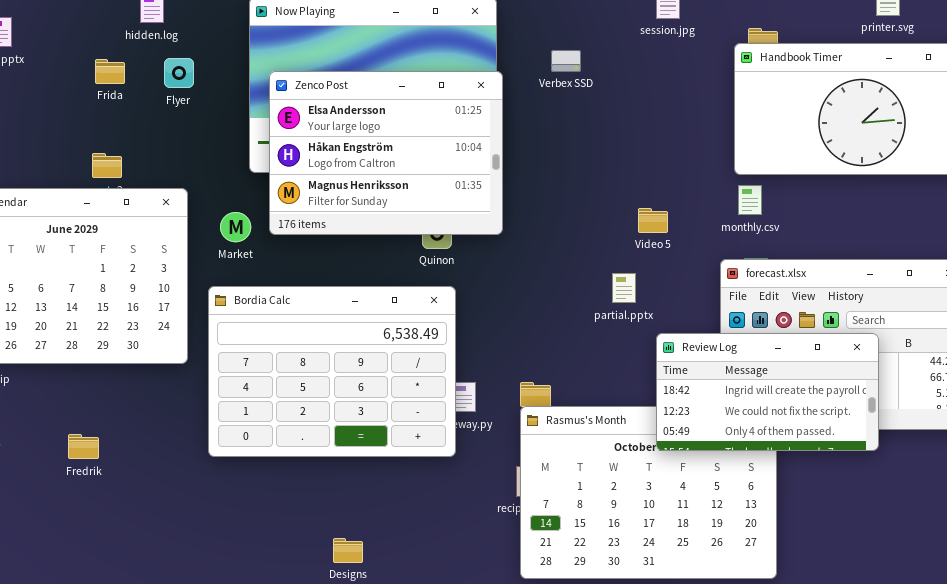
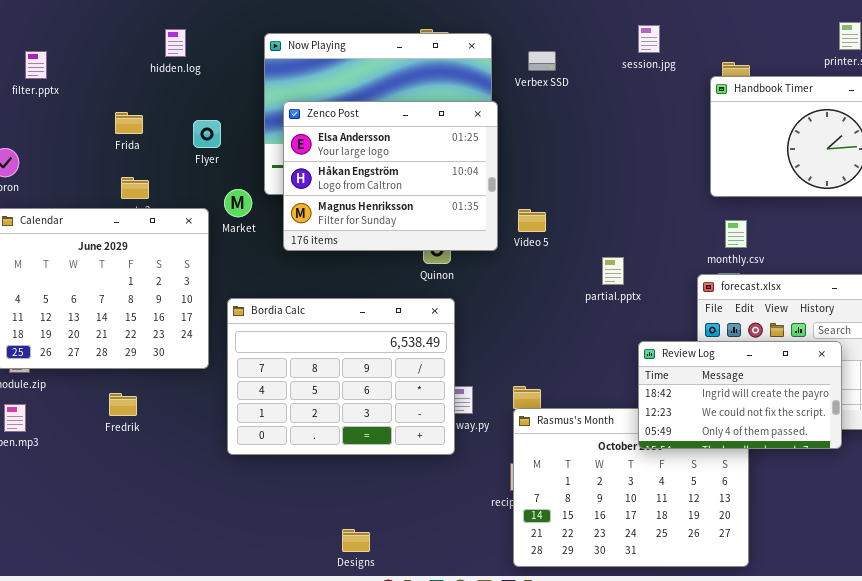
Verbex SSD: [551,50,581,72] -> [528,51,556,71], moved
Flyer: [164,58,194,88] -> [193,120,221,148], moved
Frida: [95,59,125,84] -> [115,112,143,134], moved
monthly.csv: [738,185,762,215] -> [725,220,747,248], moved
Video 5: [638,208,668,233] -> [518,209,546,232], moved
Market: [220,212,251,242] -> [224,189,252,217], moved
partial.pptx: [612,273,636,303] -> [602,257,624,285], moved
Fredrik: [68,434,99,459] -> [109,393,137,416], moved

